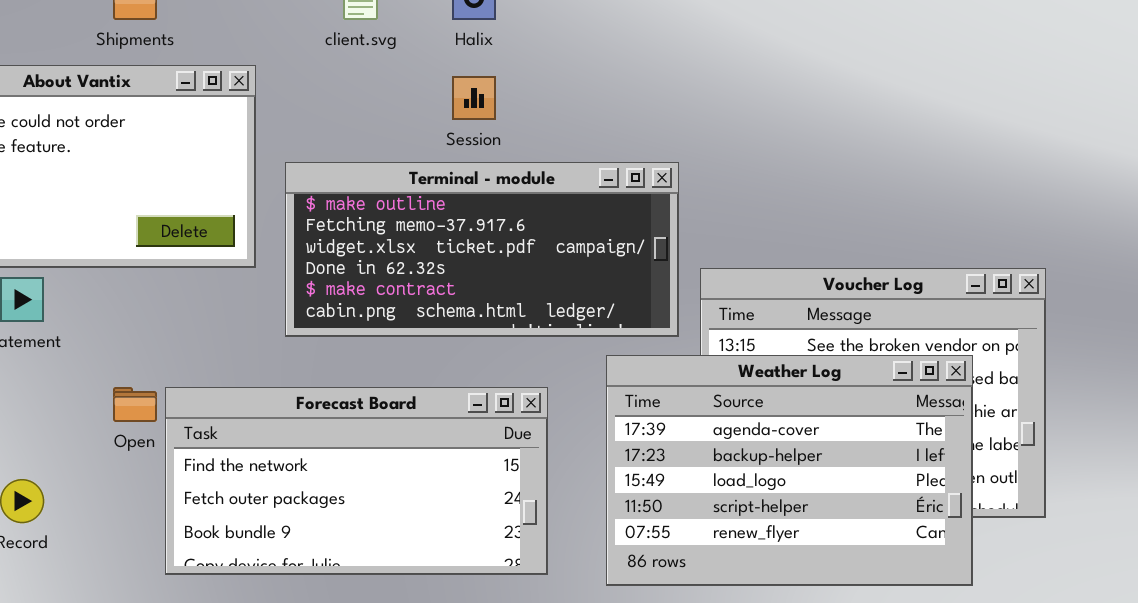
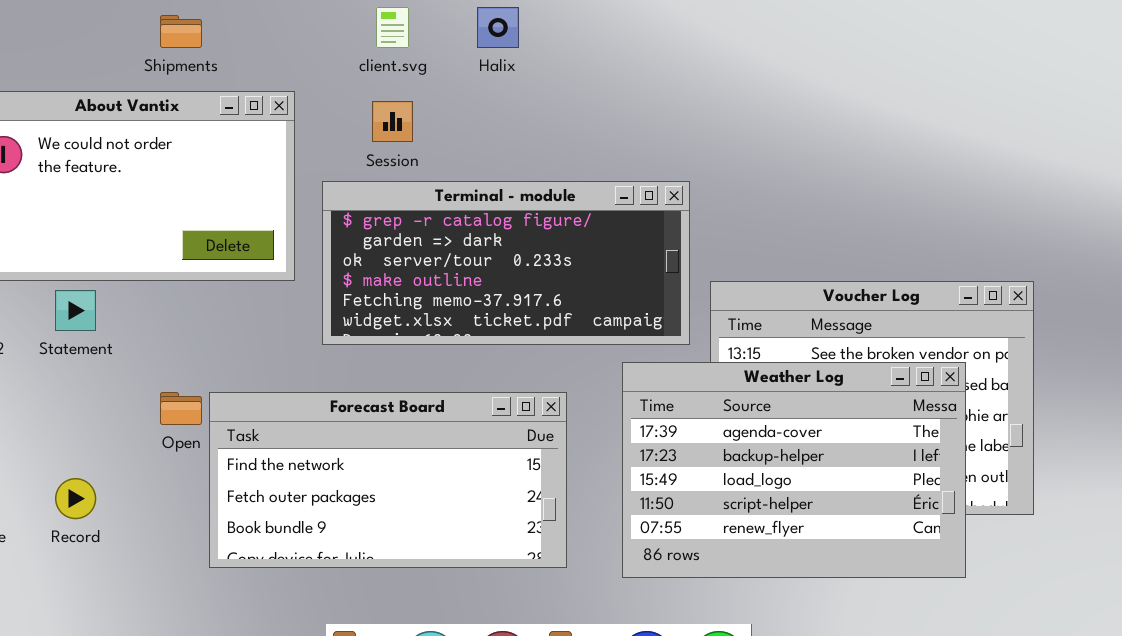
Session: [452,76,496,120] -> [372,101,413,142], moved
Terminal - module: [285,162,679,337] -> [322,181,690,345], scrolled up 3 rows

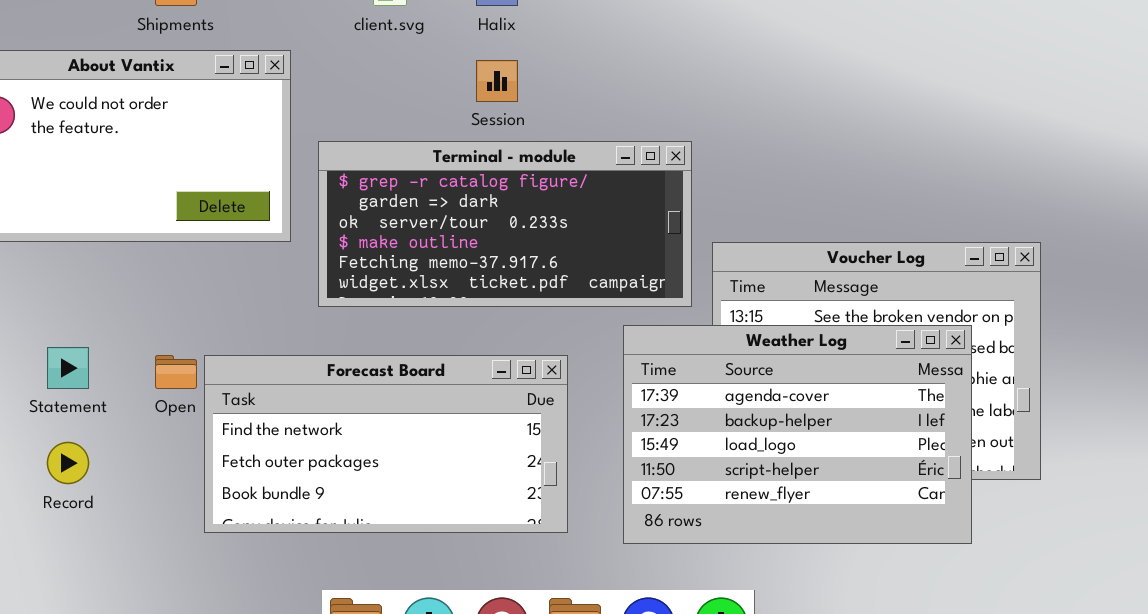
Session: [372,101,413,142] -> [476,60,518,102], moved
Statement: [55,290,96,331] -> [47,347,89,389], moved

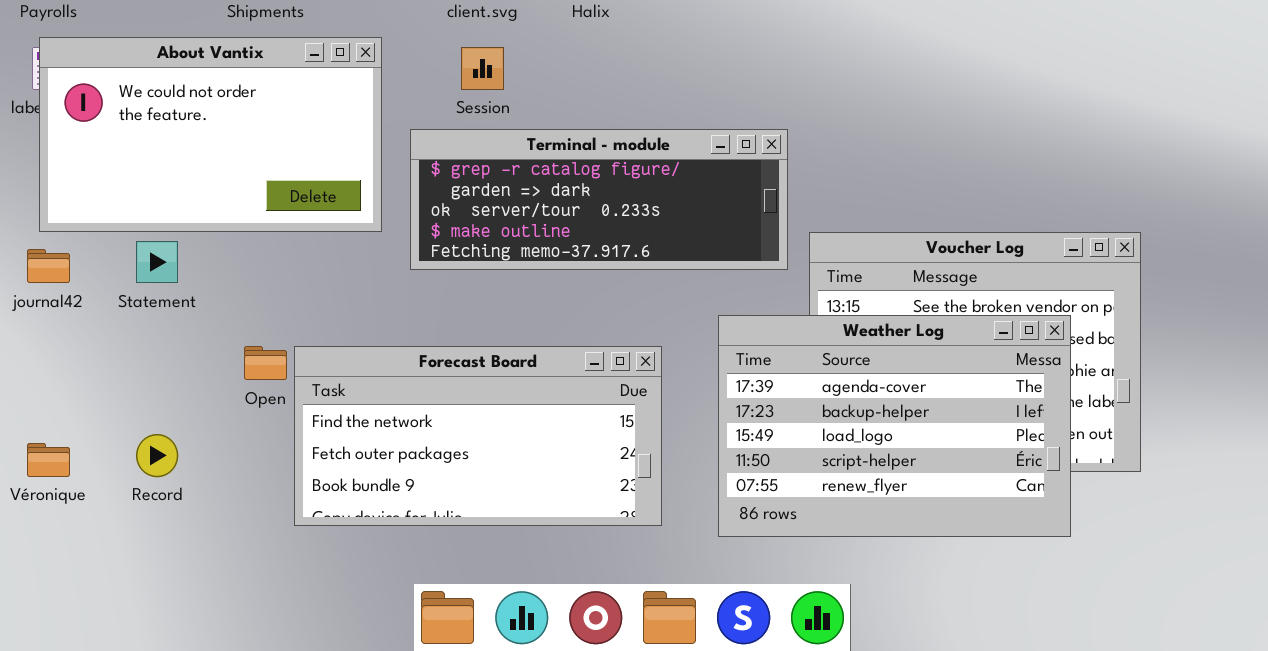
Session: [476,60,518,102] -> [461,47,504,90], moved
Terminal - module: [318,141,692,307] -> [410,129,788,270], resized
Statement: [47,347,89,389] -> [136,241,178,283], moved

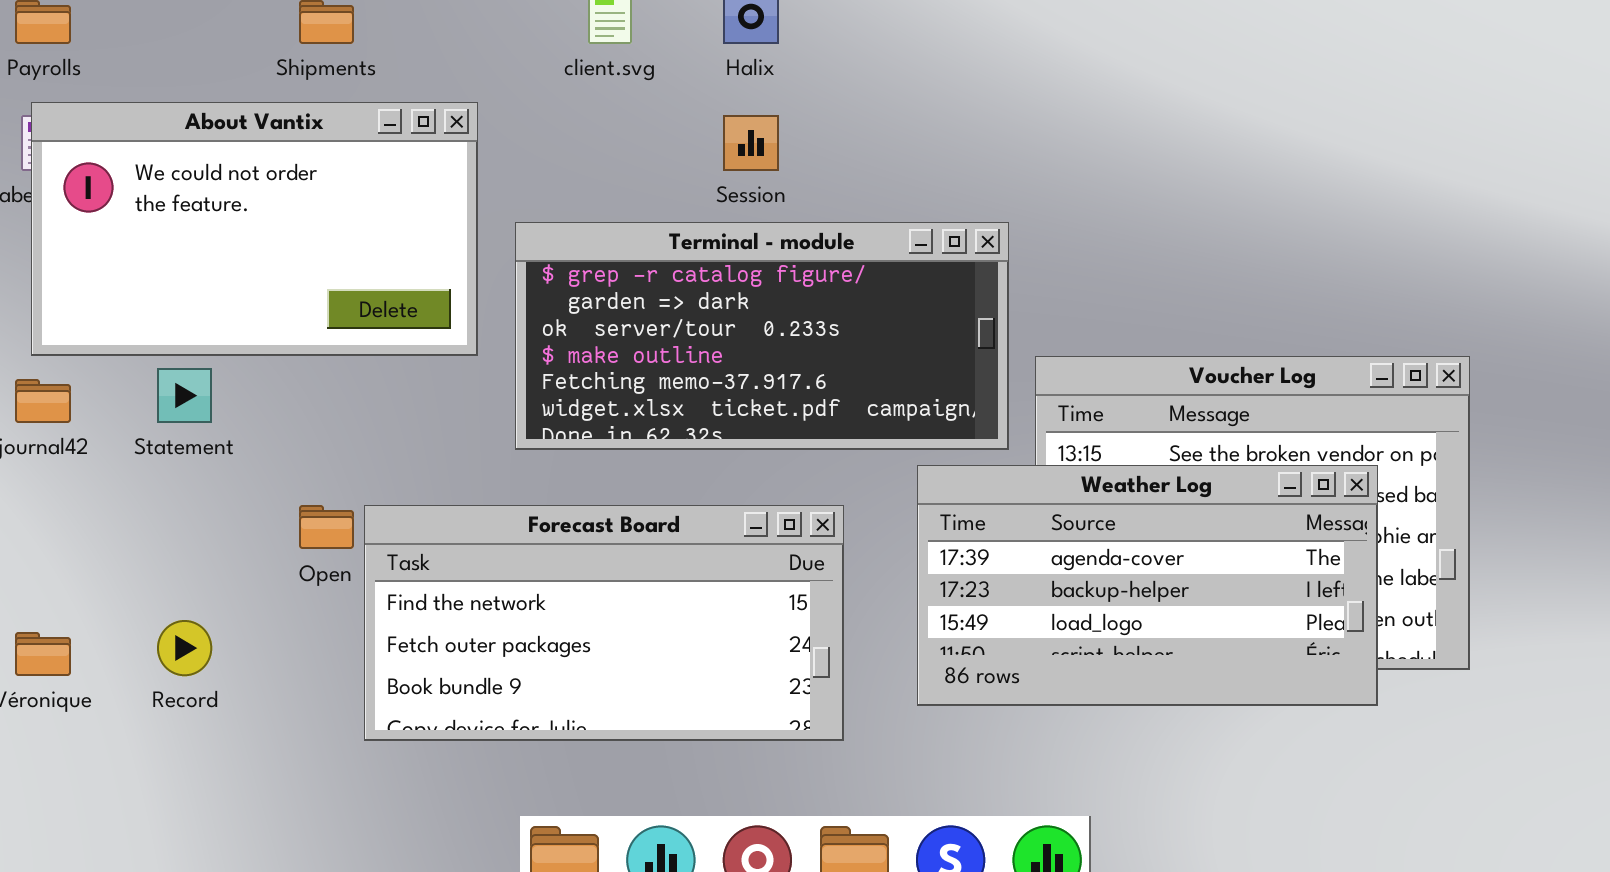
Session: [461,47,504,90] -> [723,115,779,171], moved
Terminal - module: [410,129,788,270] -> [515,222,1009,450], resized
Weather Log: [718,315,1071,537] -> [917,465,1378,706], resized

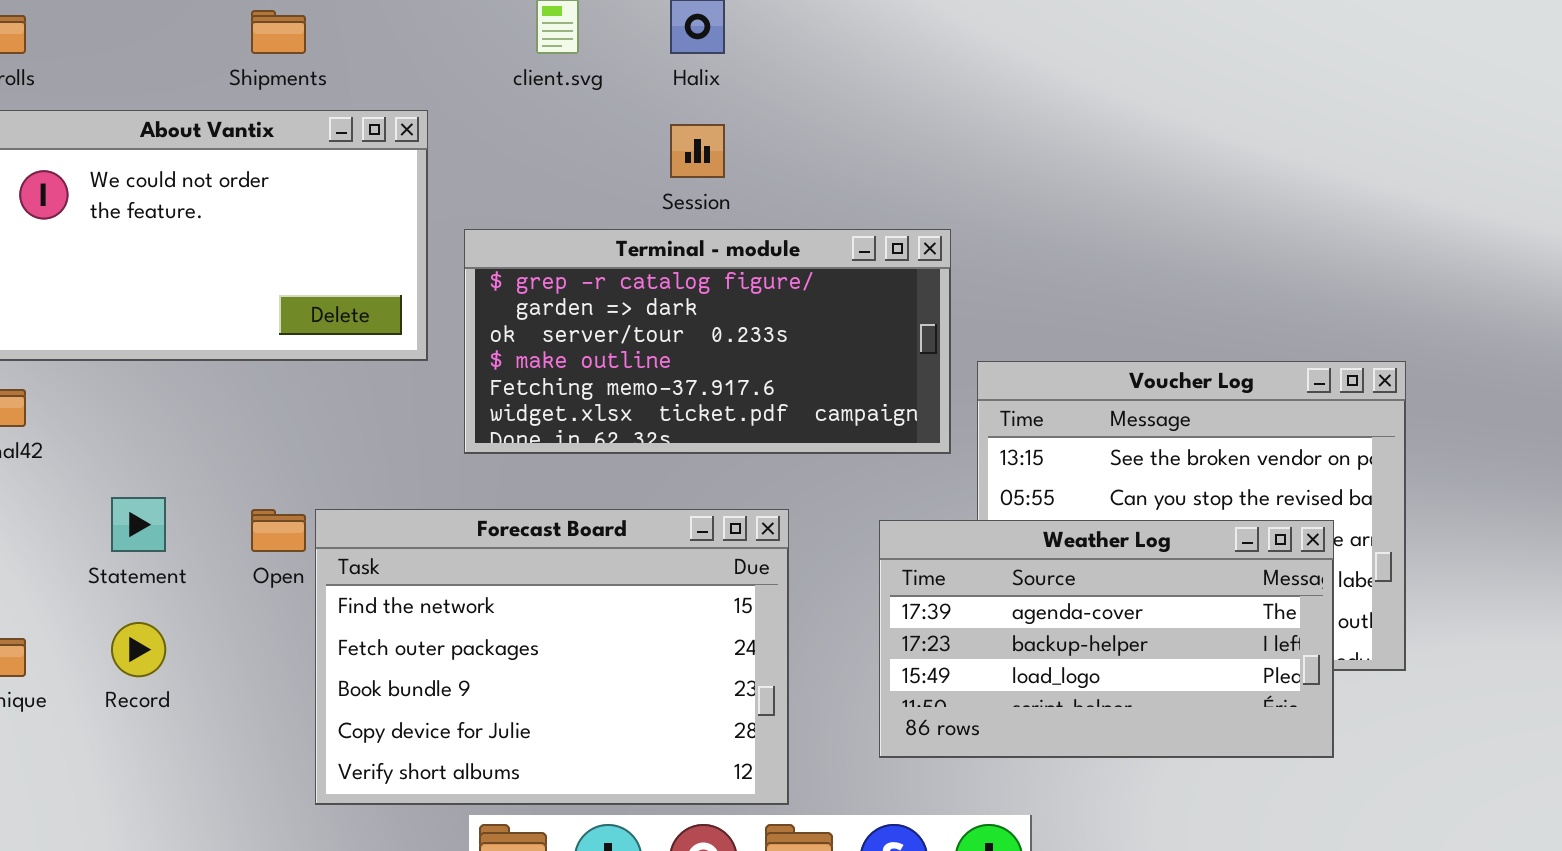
Statement: [157,368,212,423] -> [111,497,166,552], moved
Weather Log: [917,465,1378,706] -> [879,520,1334,758], moved
Forecast Board: [364,505,844,741] -> [315,509,789,805], resized

